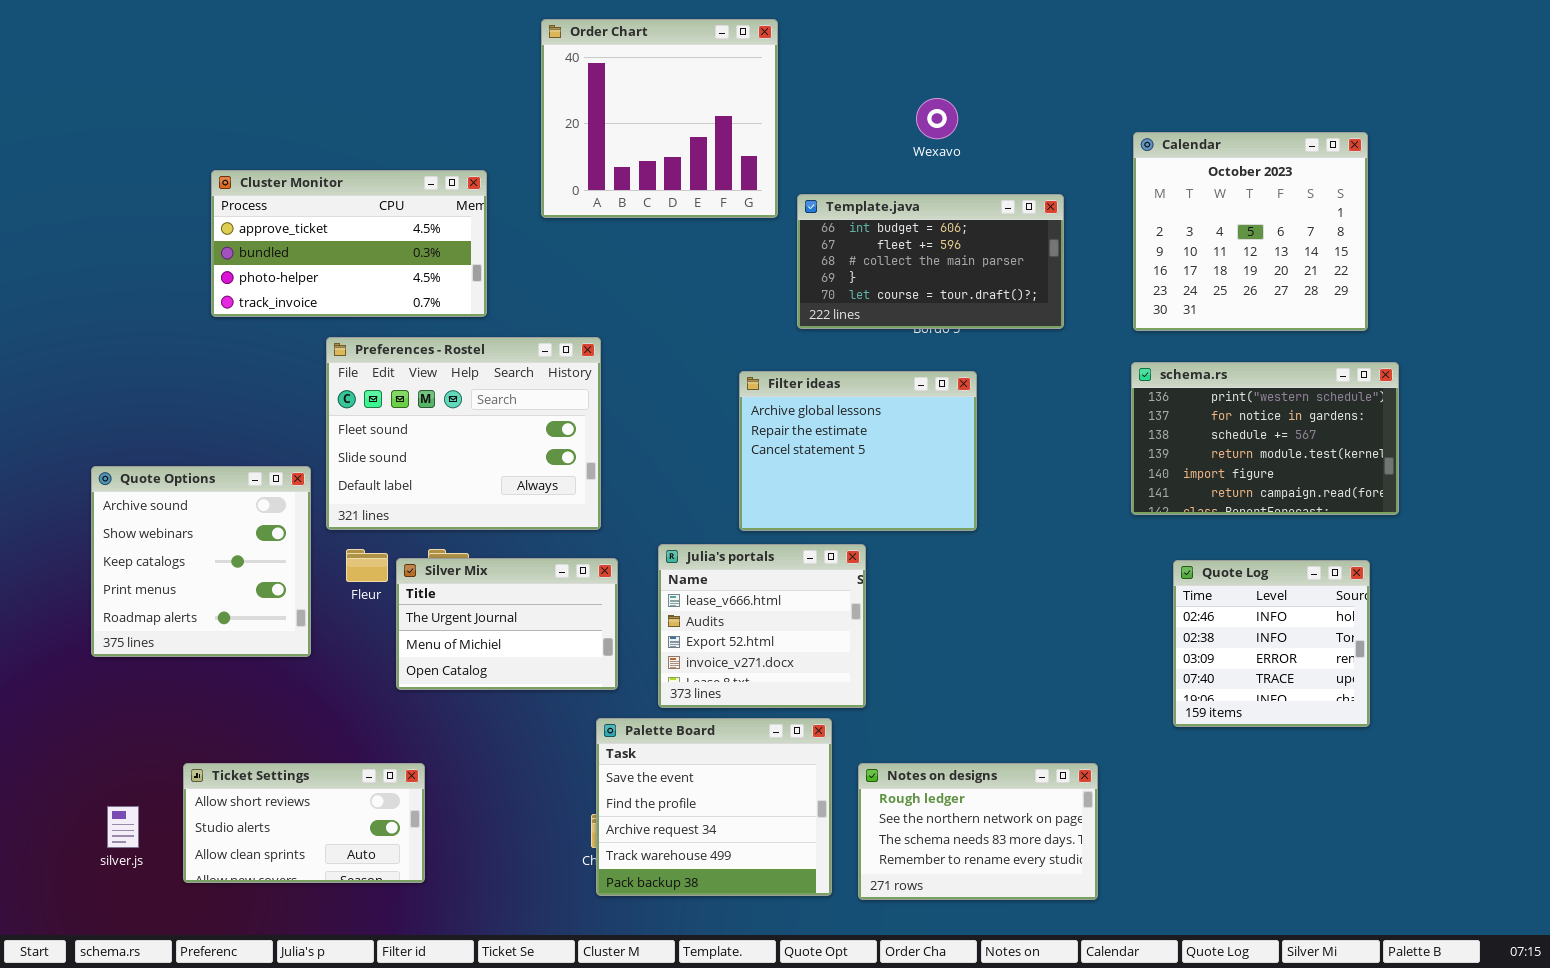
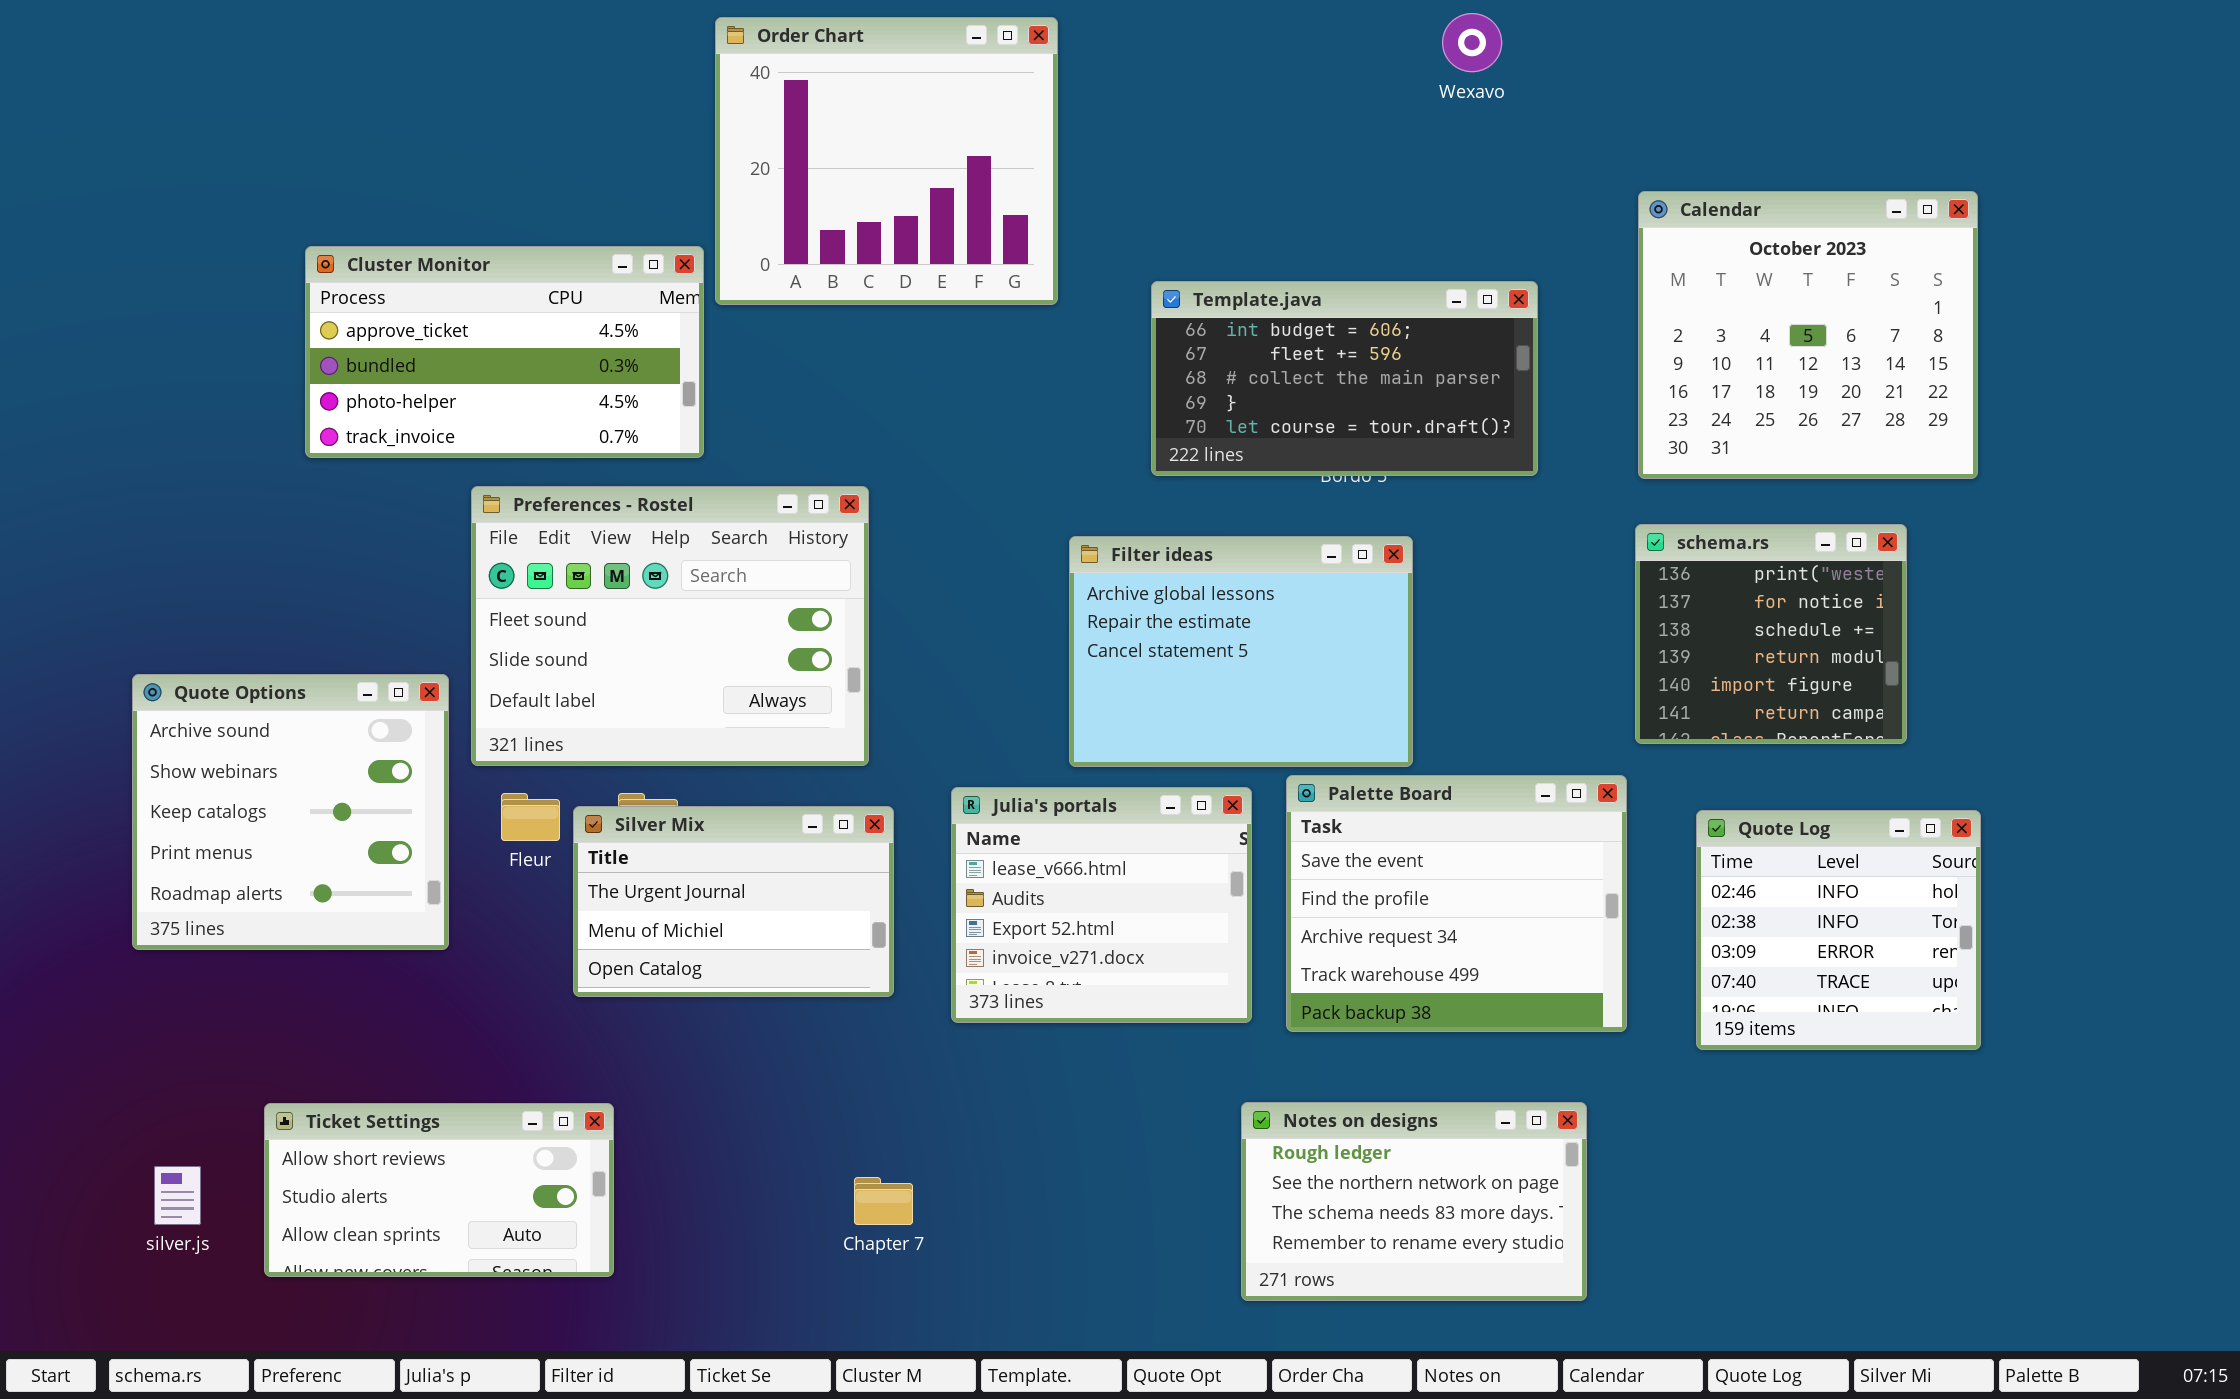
Order Chart: [541,19,778,218] -> [715,17,1058,305], moved
Wexavo: [916,98,958,139] -> [1442,13,1502,72], moved
schema.rs: [1131,362,1399,515] -> [1635,524,1907,744], resized
Palette Board: [596,718,832,896] -> [1286,775,1627,1032], moved

